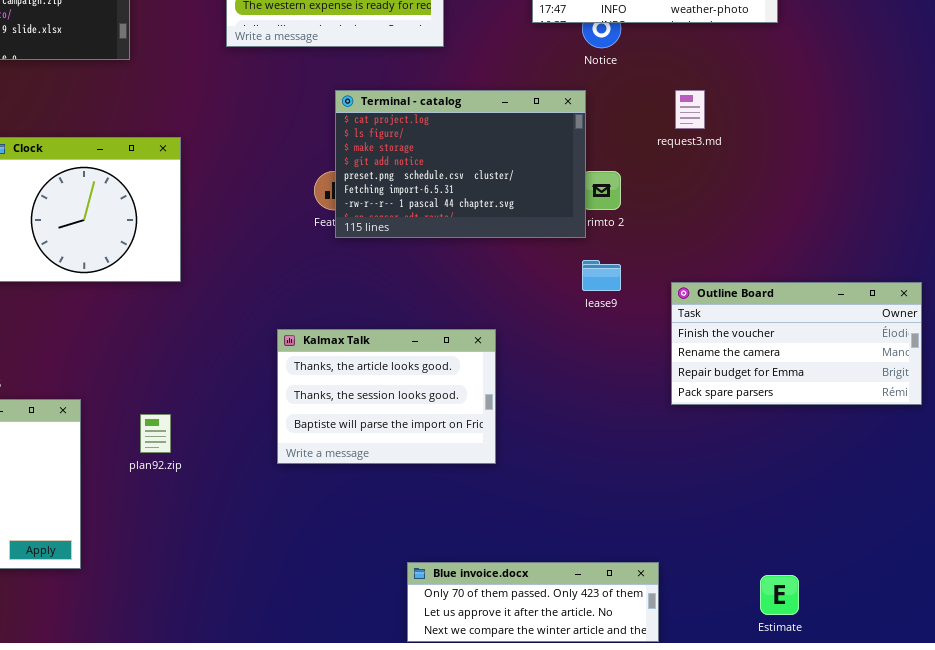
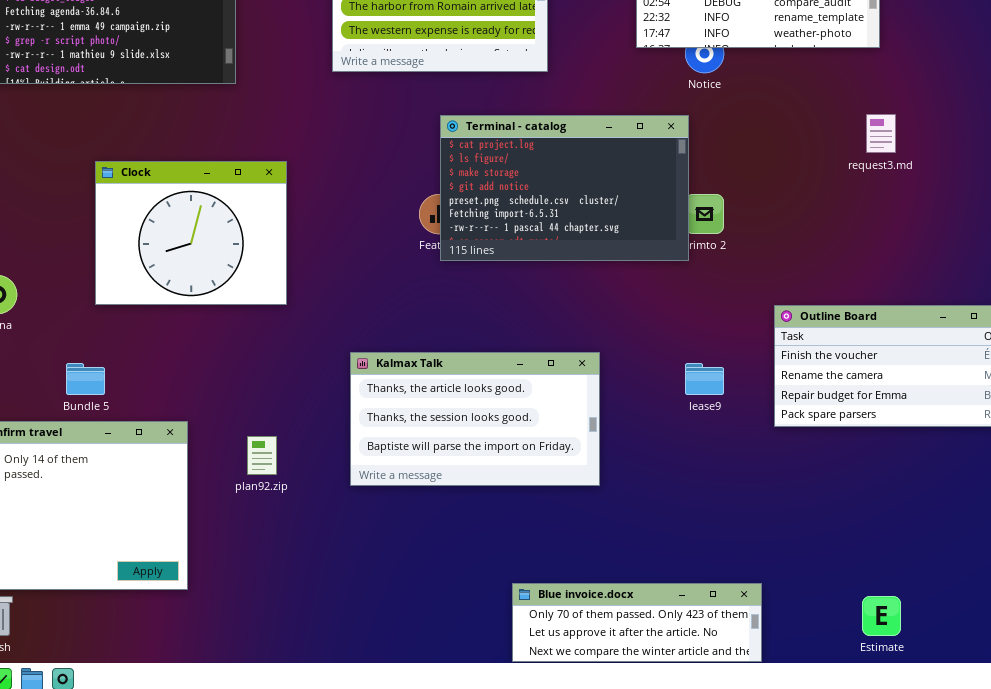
request3.md: [675,90,705,129] -> [866,114,896,153], moved
lease9: [582,260,621,291] -> [685,363,724,395], moved
Kalmax Talk: [277,329,496,464] -> [350,352,600,486], resized

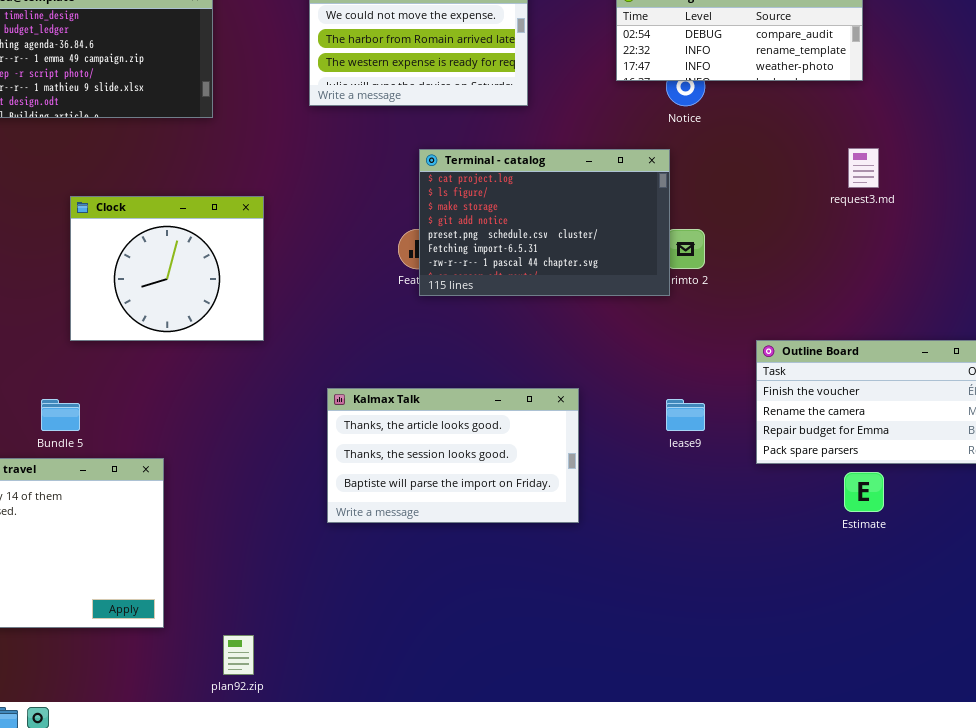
plan92.zip: [247,436,277,475] -> [223,635,254,675], moved
Blue invoice.docx: [512,583,762,662] -> none, closed
Estimate: [862,596,901,636] -> [844,472,884,512], moved

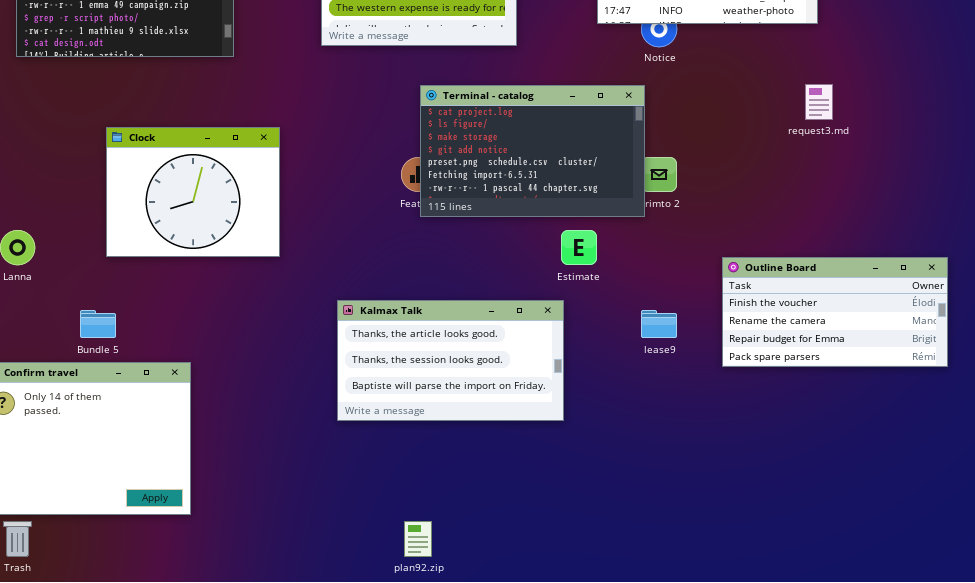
Estimate: [844,472,884,512] -> [561,230,597,265], moved
plan92.zip: [223,635,254,675] -> [404,521,432,557], moved

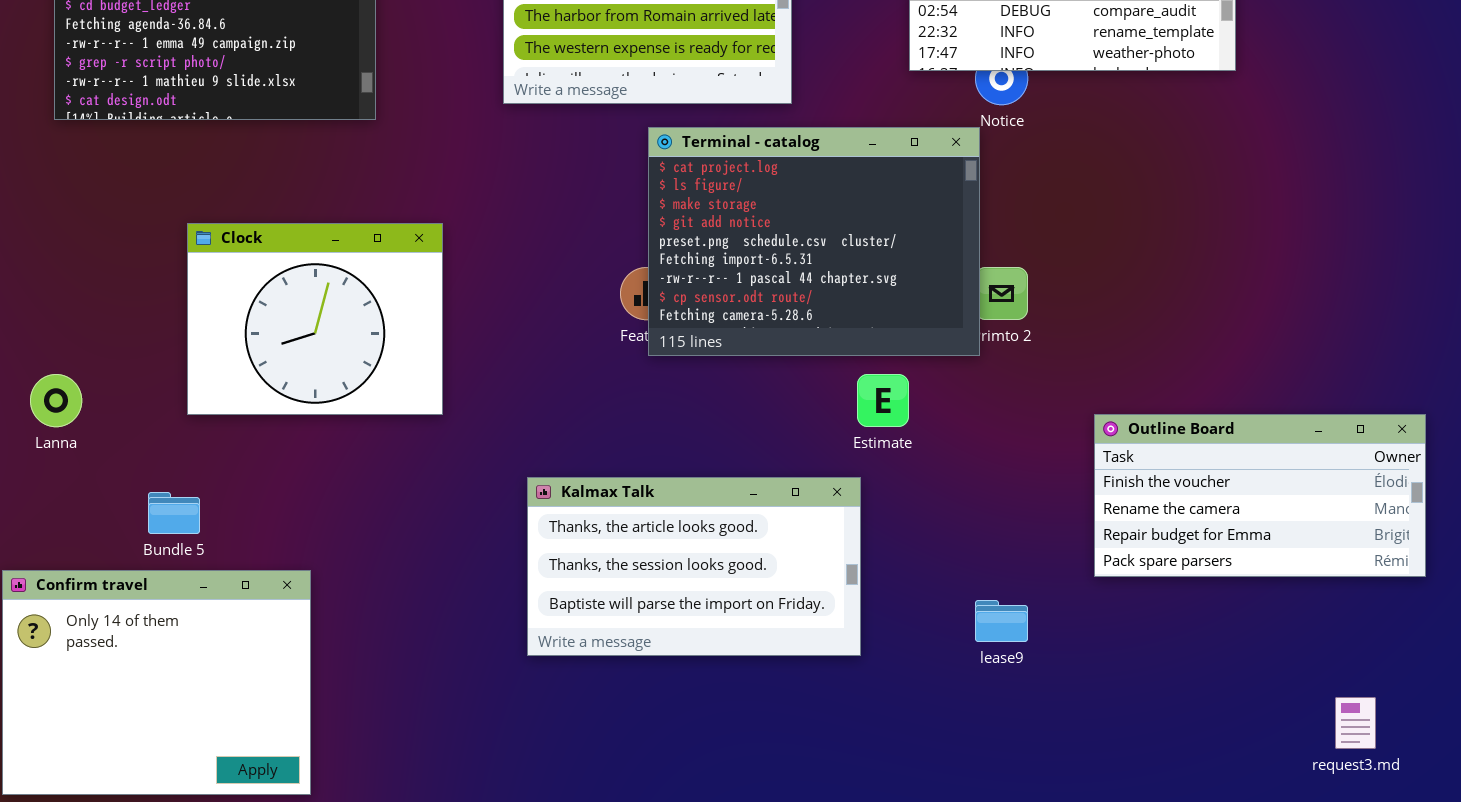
request3.md: [805,84,833,120] -> [1335,697,1376,749], moved
Terminal - catalog: [420,85,645,217] -> [648,127,980,356], resized
lease9: [641,310,677,338] -> [975,600,1028,642], moved

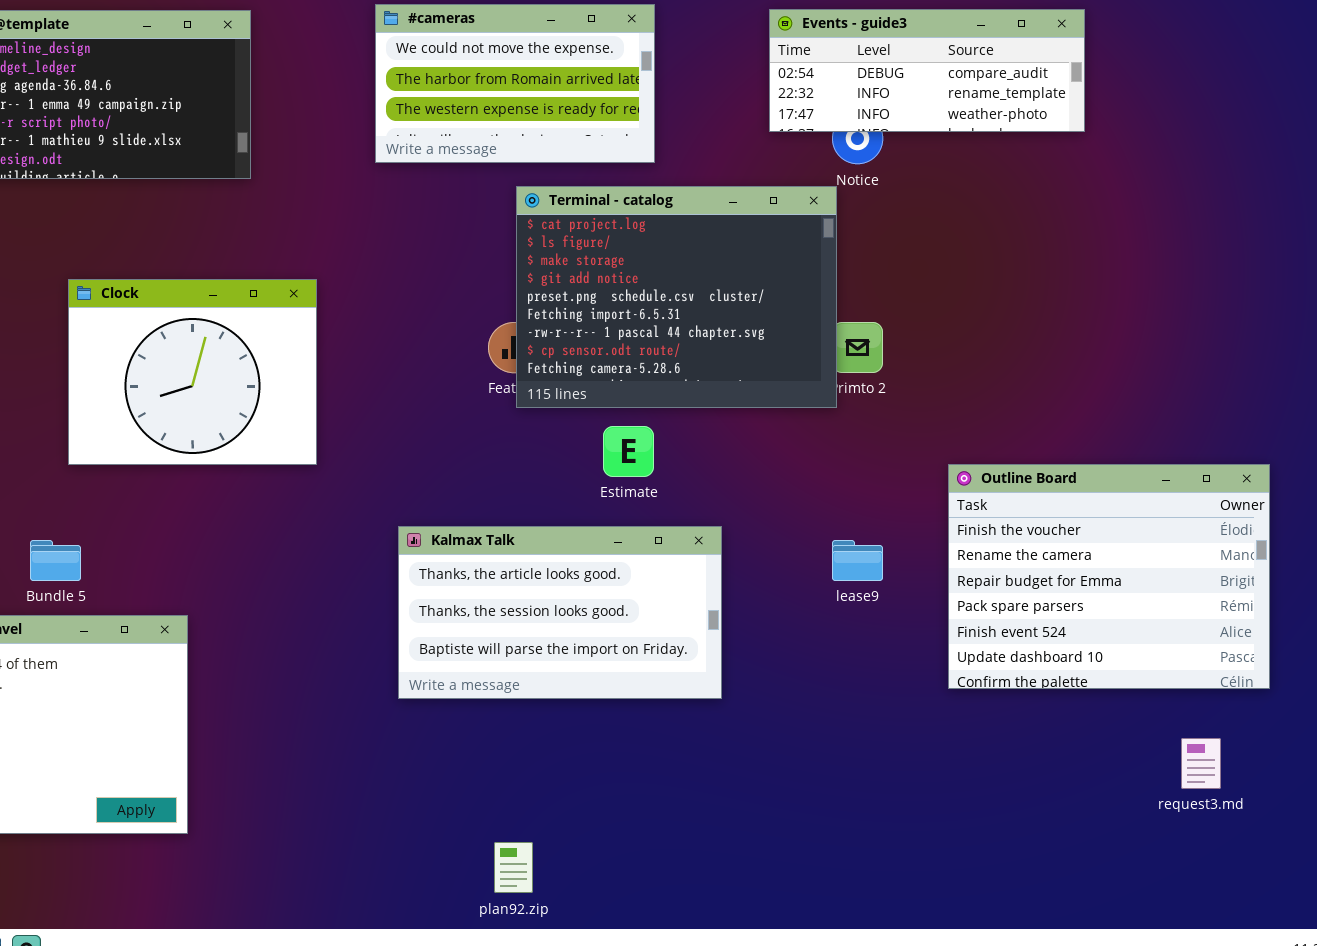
Estimate: [857,374,909,427] -> [603,426,654,477], moved
Outline Board: [1094,414,1426,577] -> [948,464,1270,689], resized
lease9: [975,600,1028,642] -> [832,540,883,581], moved

